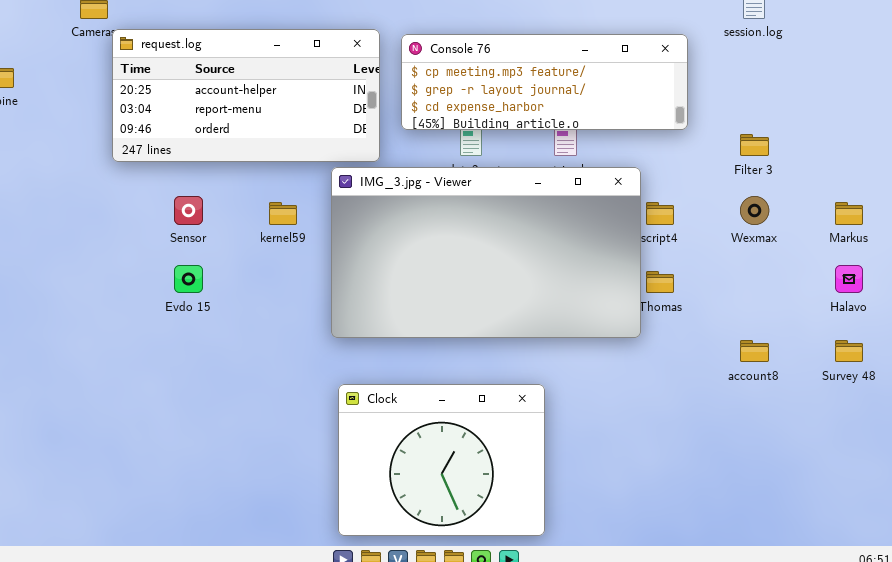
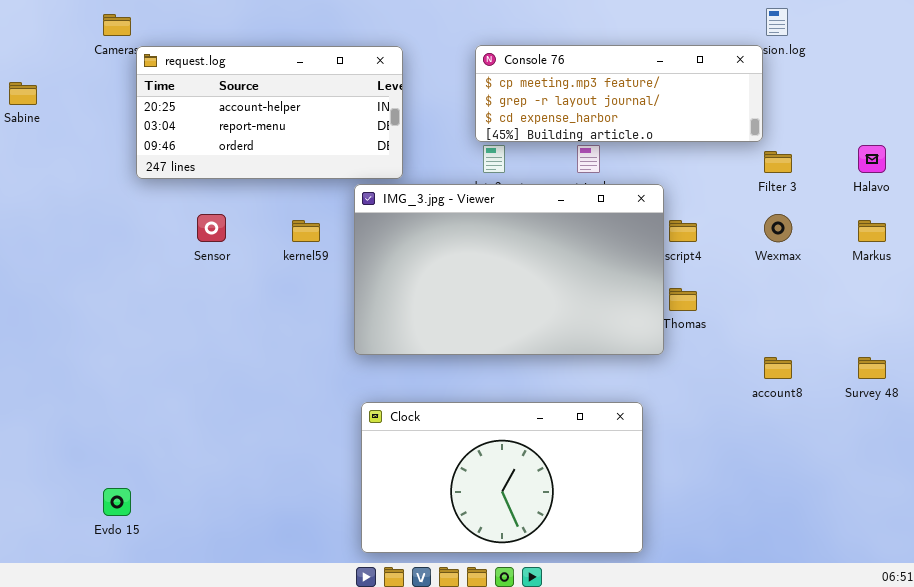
Console 76: [401,34,688,130] -> [475,45,763,142], moved
Evdo 15: [174,265,203,293] -> [103,488,131,516], moved
Halavo: [835,265,863,293] -> [858,145,886,173], moved
Clock: [338,384,545,536] -> [361,402,643,553], resized

